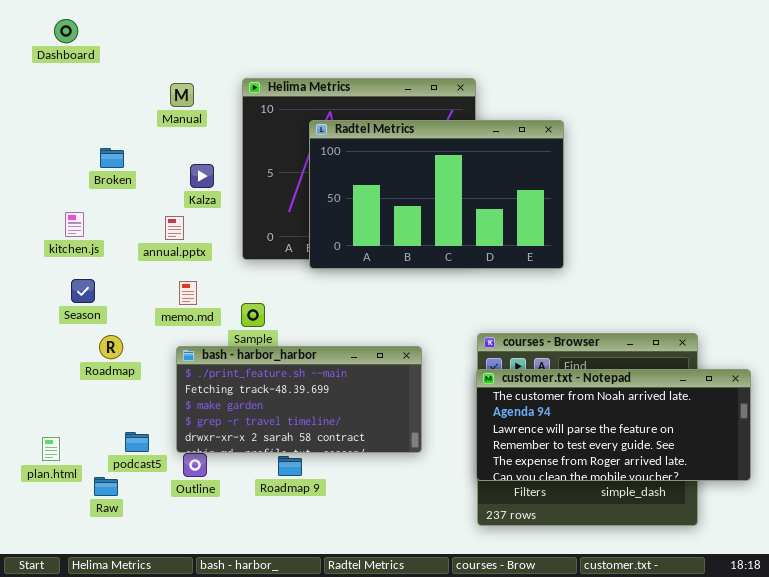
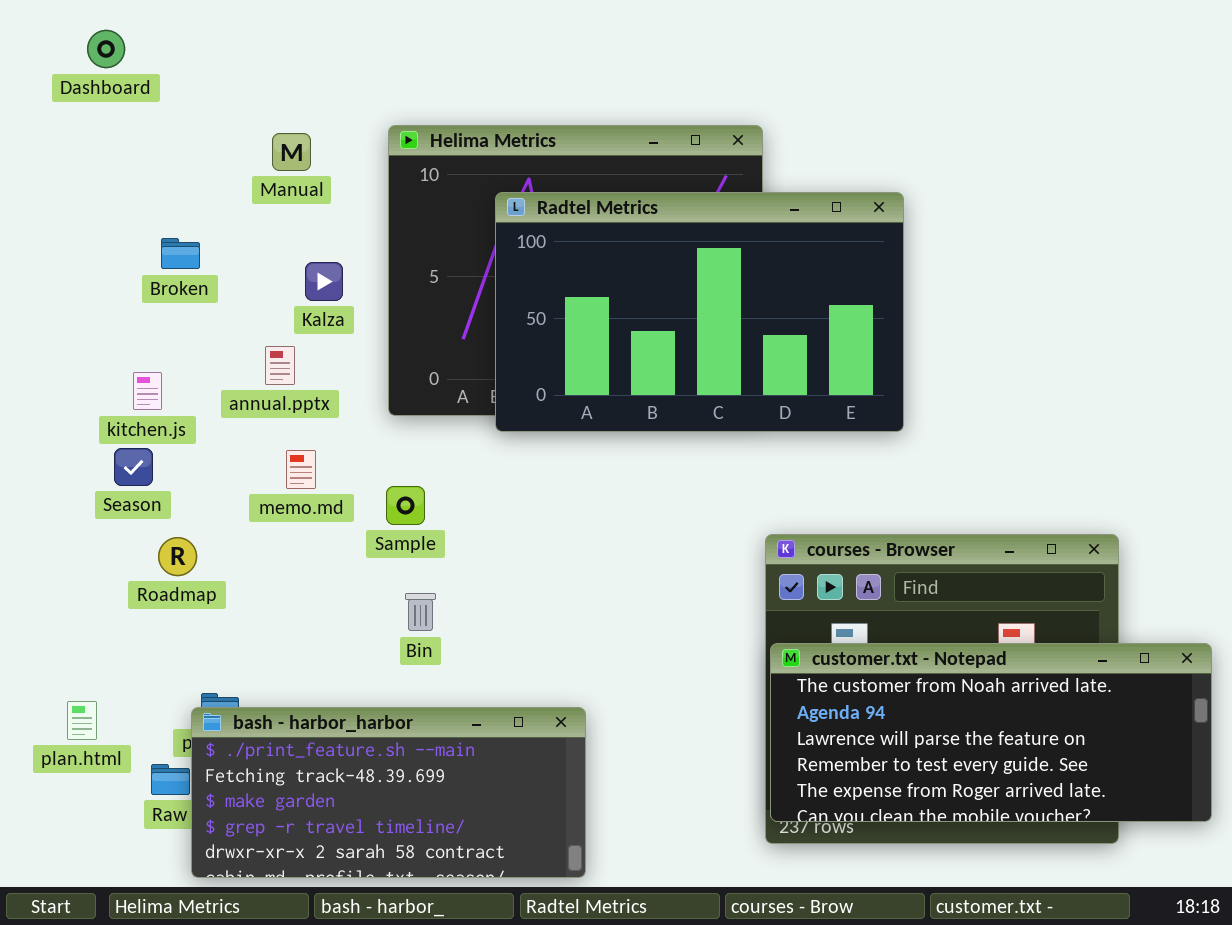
kitchen.js: [65,212,84,237] -> [133,372,162,410], moved
bash - harbor_harbor: [176,346,422,453] -> [191,707,586,878], moved
customer.txt - Notepad: [476,369,751,481] -> [770,643,1212,822], moved

